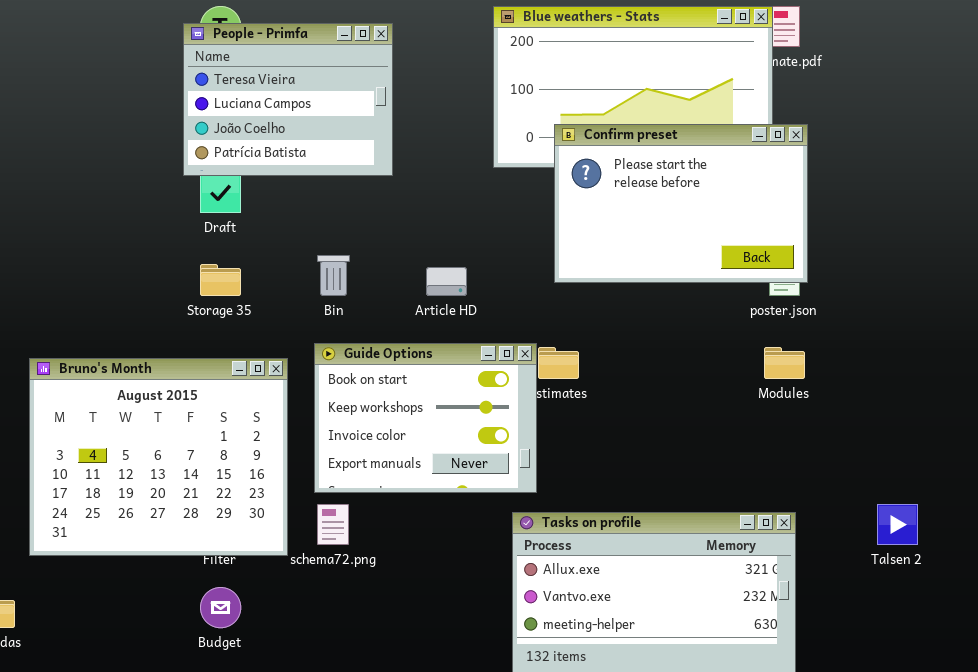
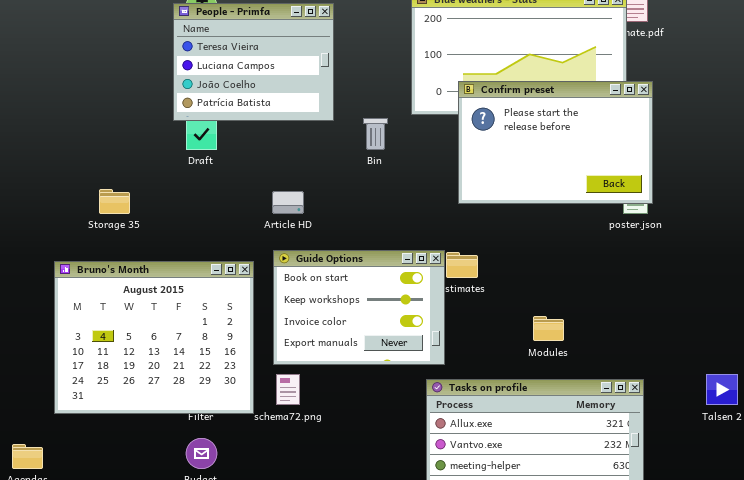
Bin: [317,255,350,296] -> [363,118,388,150], moved
Storage 35: [200,264,241,296] -> [99,189,130,214], moved
Article HD: [426,267,467,296] -> [272,191,304,214], moved
Modules: [764,347,805,379] -> [533,316,564,341], moved

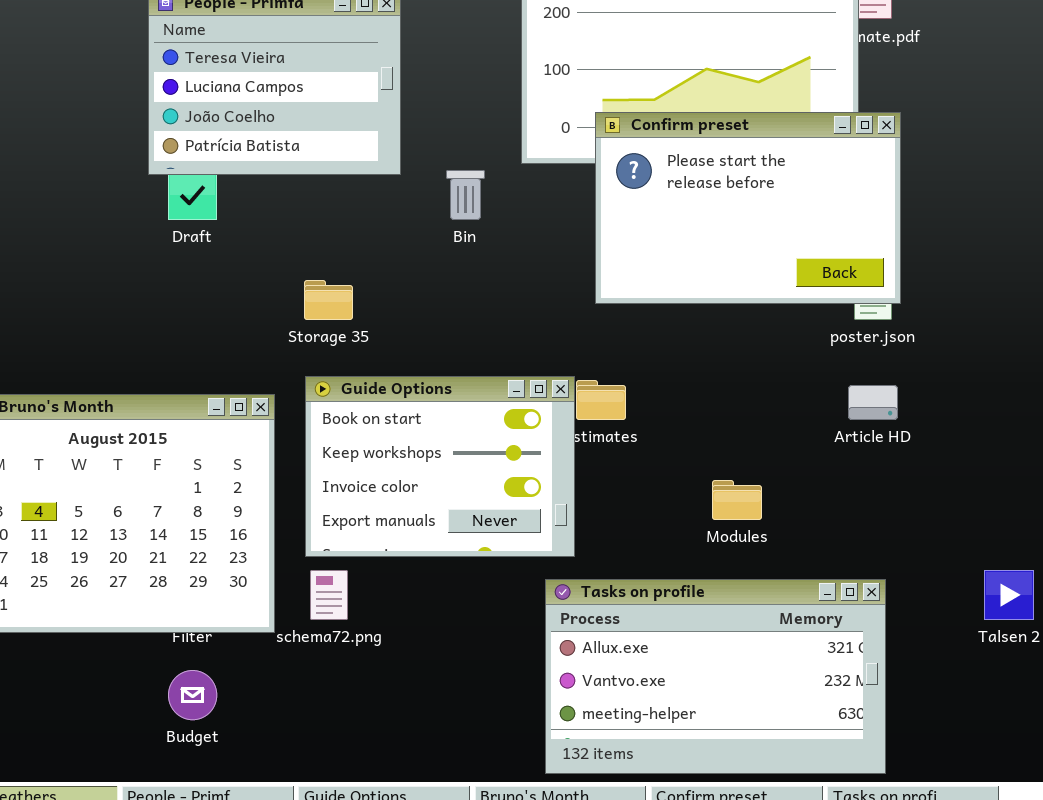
Storage 35: [99,189,130,214] -> [304,280,353,320], moved
Article HD: [272,191,304,214] -> [848,385,898,420], moved

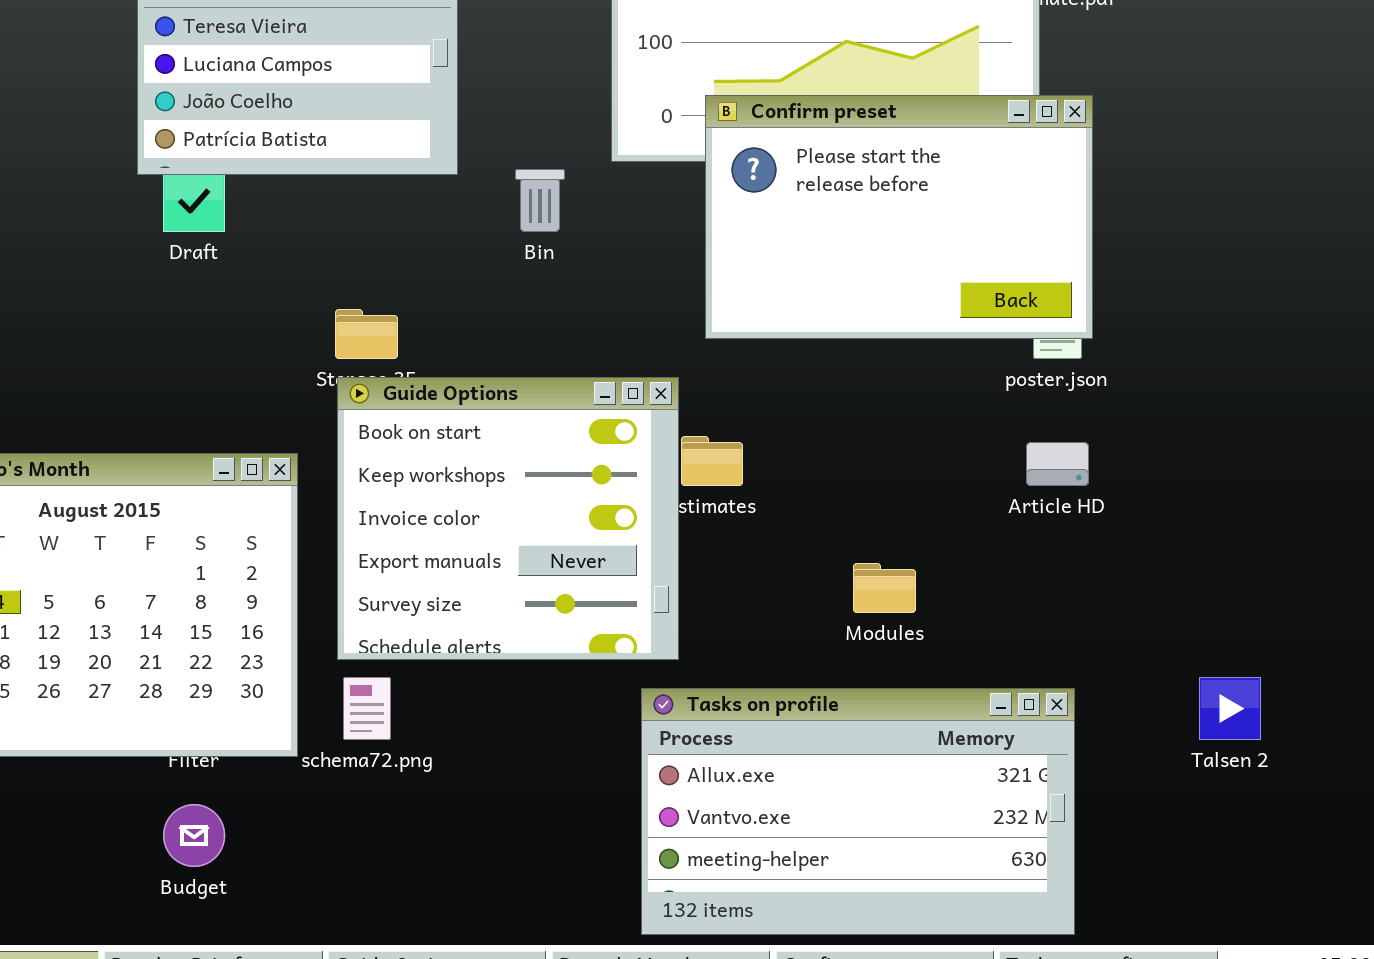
Guide Options: [305,376,575,557] -> [337,377,679,660], resized

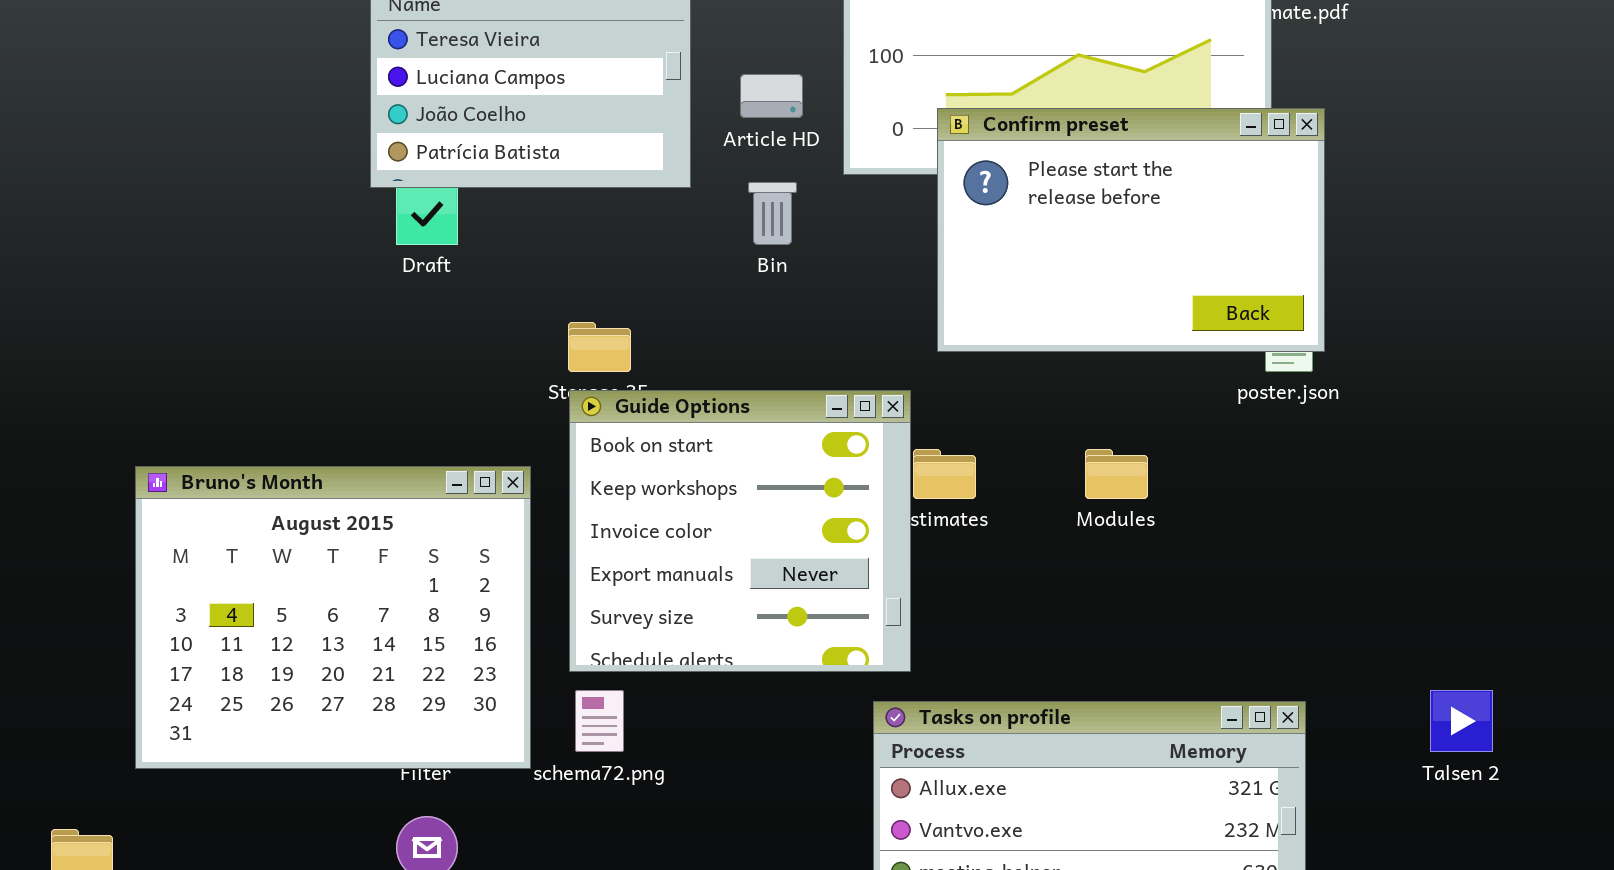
Article HD: [1026,442,1089,486] -> [740,74,803,118], moved
Modules: [853,563,916,613] -> [1085,449,1148,499], moved

